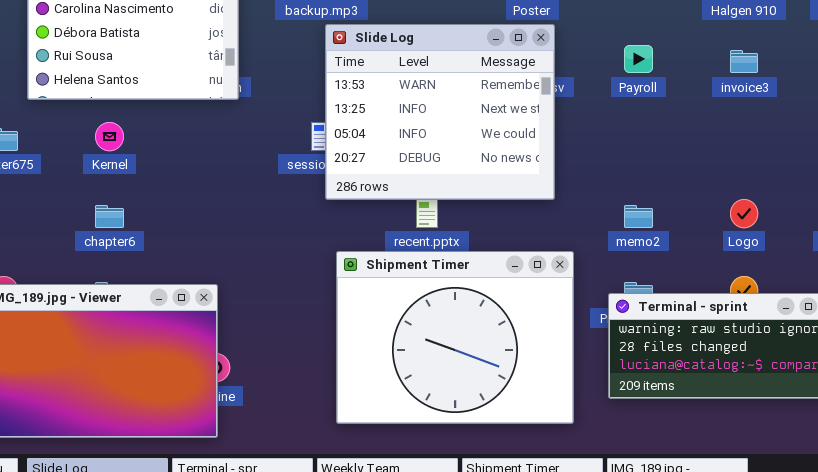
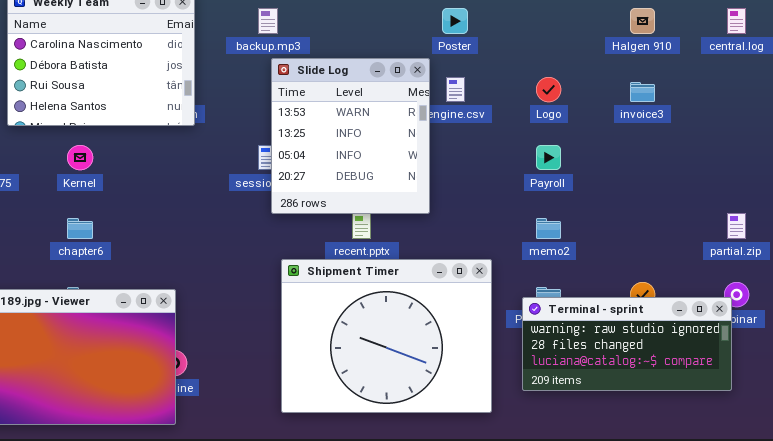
Slide Log: [325,24,555,200] -> [271,58,430,214], resized
Payroll: [624,45,653,73] -> [536,145,561,170], moved
Logo: [730,199,758,228] -> [536,77,561,102], moved

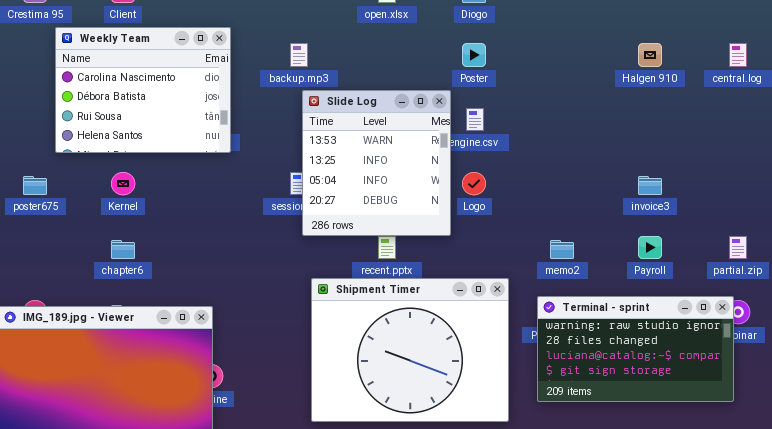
Logo: [536,77,561,102] -> [462,172,486,195], moved
invoice3: [630,82,655,102] -> [638,176,662,195], moved
Payroll: [536,145,561,170] -> [638,236,662,259], moved
Terminal - sprint: [522,297,732,391] -> [537,296,734,402], resized

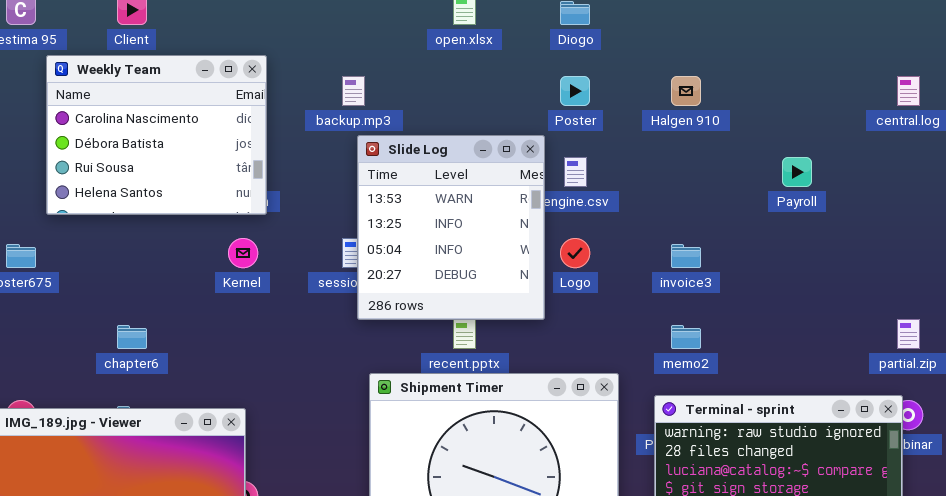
Halgen 910: [638,43,662,67] -> [671,76,701,106], moved
Kernel: [111,172,135,195] -> [228,238,258,268], moved
invoice3: [638,176,662,195] -> [671,244,701,268], moved
Payroll: [638,236,662,259] -> [782,157,812,187], moved

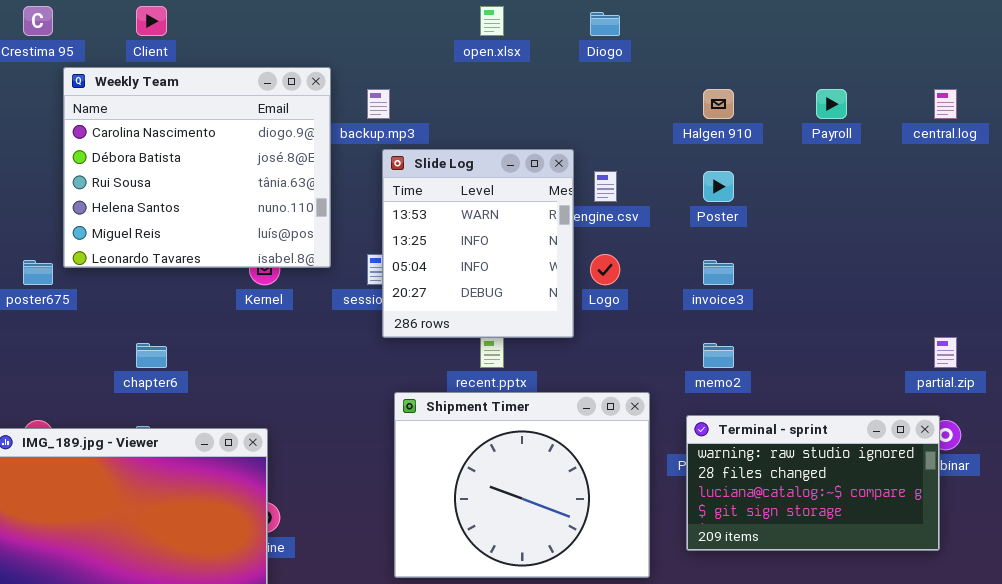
Weekly Team: [46,55,267,215] -> [63,67,331,268], resized
Poster: [560,76,590,106] -> [703,171,734,202], moved
Payroll: [782,157,812,187] -> [816,89,847,119], moved

